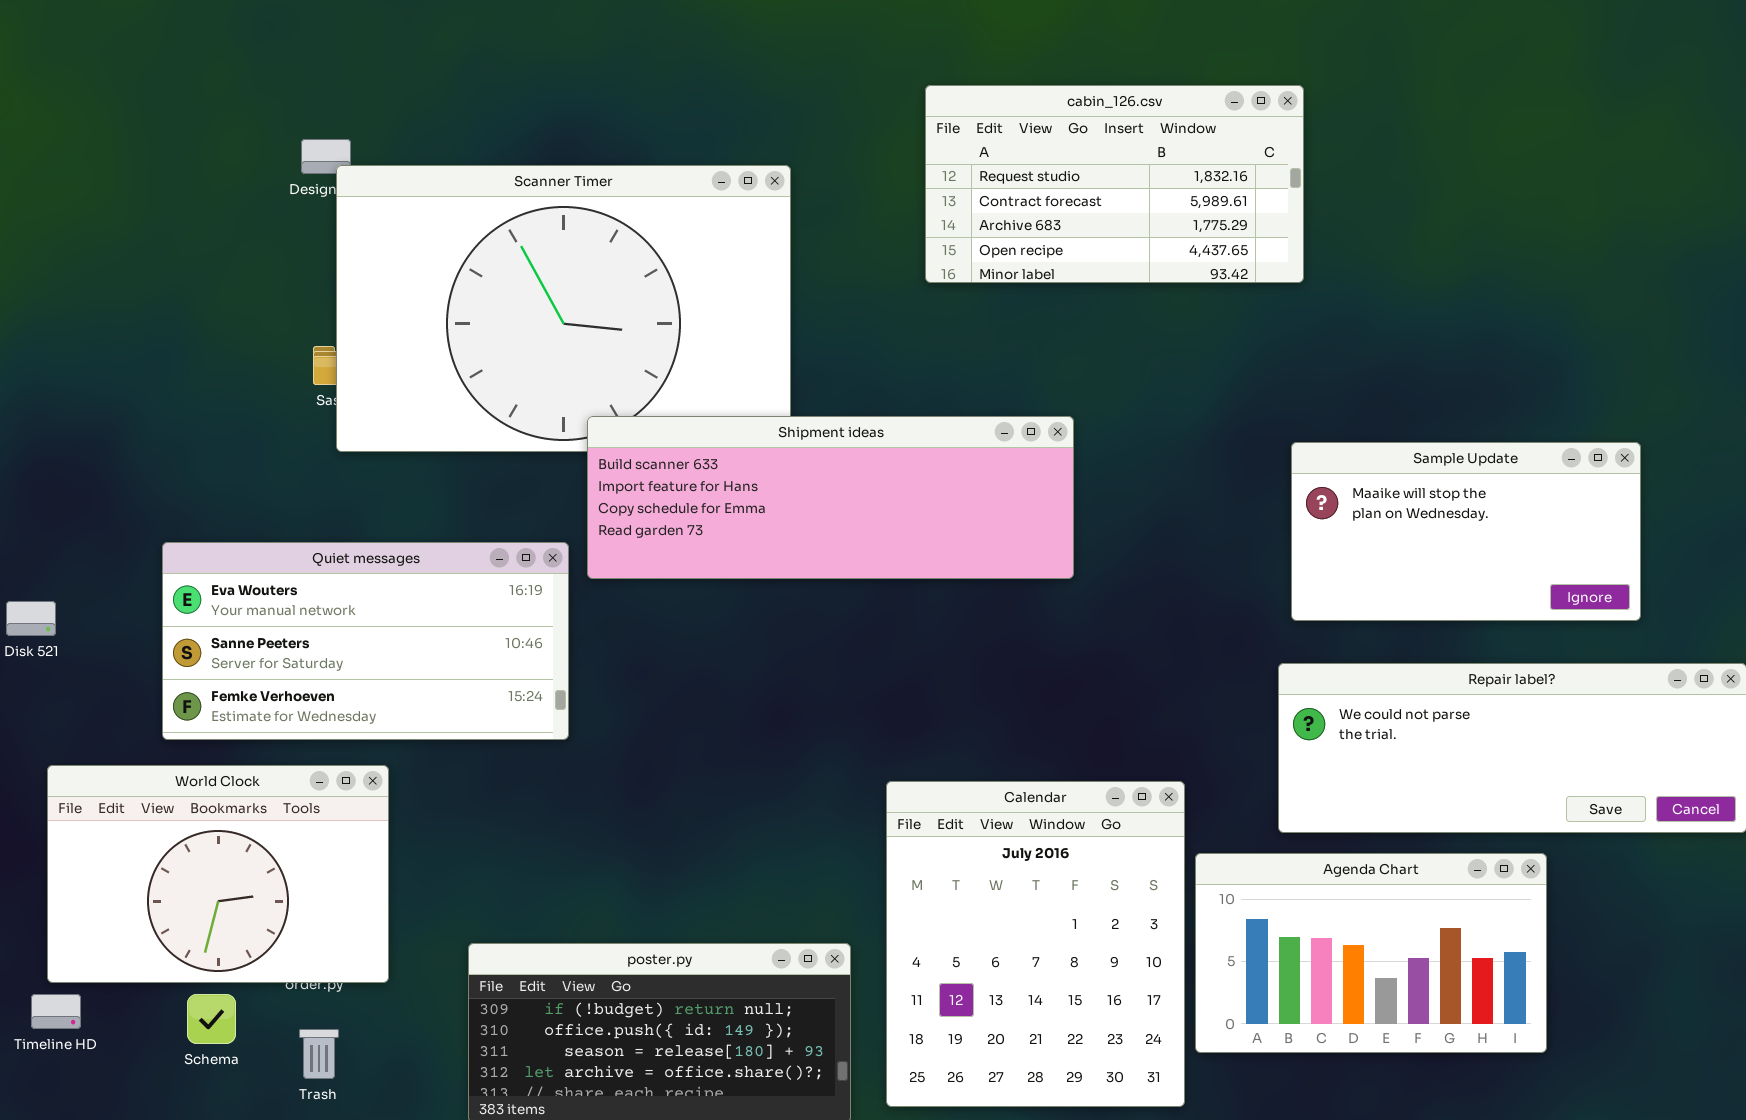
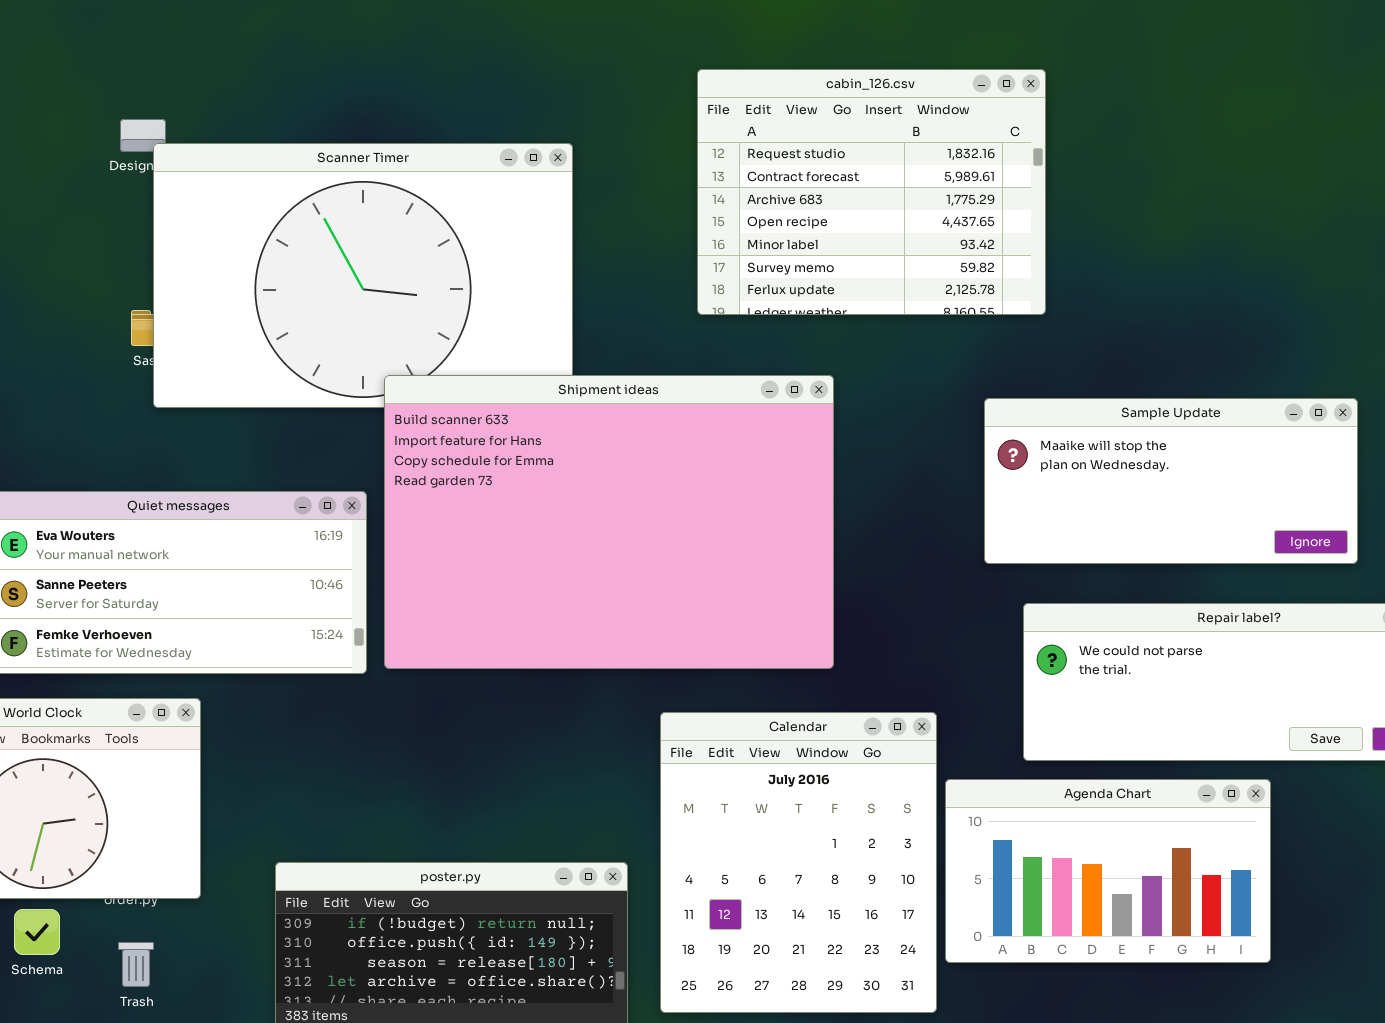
cabin_126.csv: [925,85,1304,283] -> [697,69,1046,315], resized
Shipment ideas: [587,416,1074,579] -> [384,375,834,669], resized
Sample Update: [1291,442,1641,621] -> [984,398,1358,564], resized

